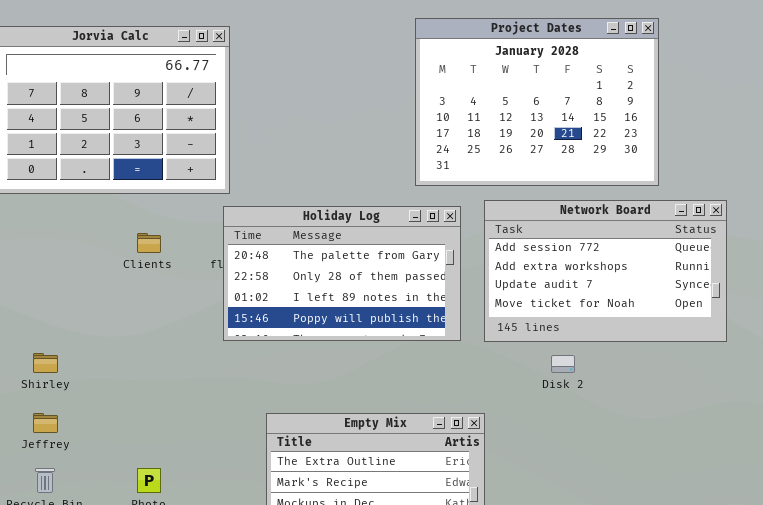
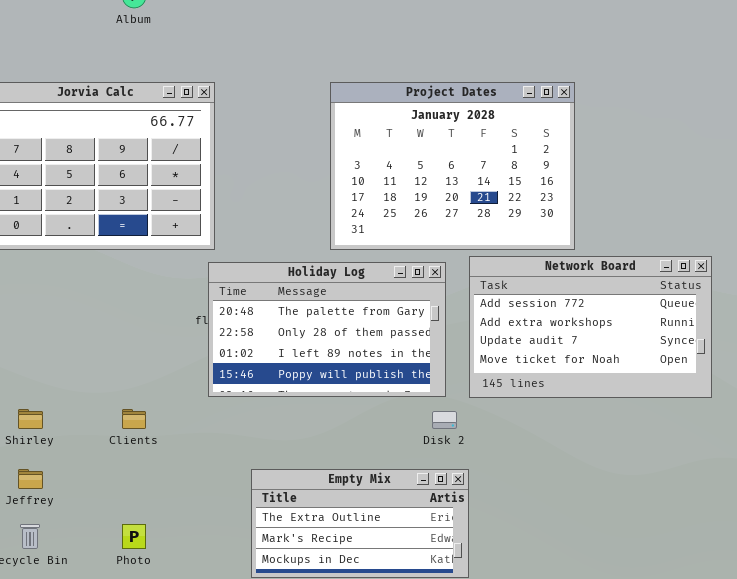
Project Dates: [415,18,659,186] -> [330,82,575,250], moved
Clients: [137,233,161,253] -> [122,409,146,429], moved
Disk 2: [551,355,575,373] -> [432,411,457,429], moved

